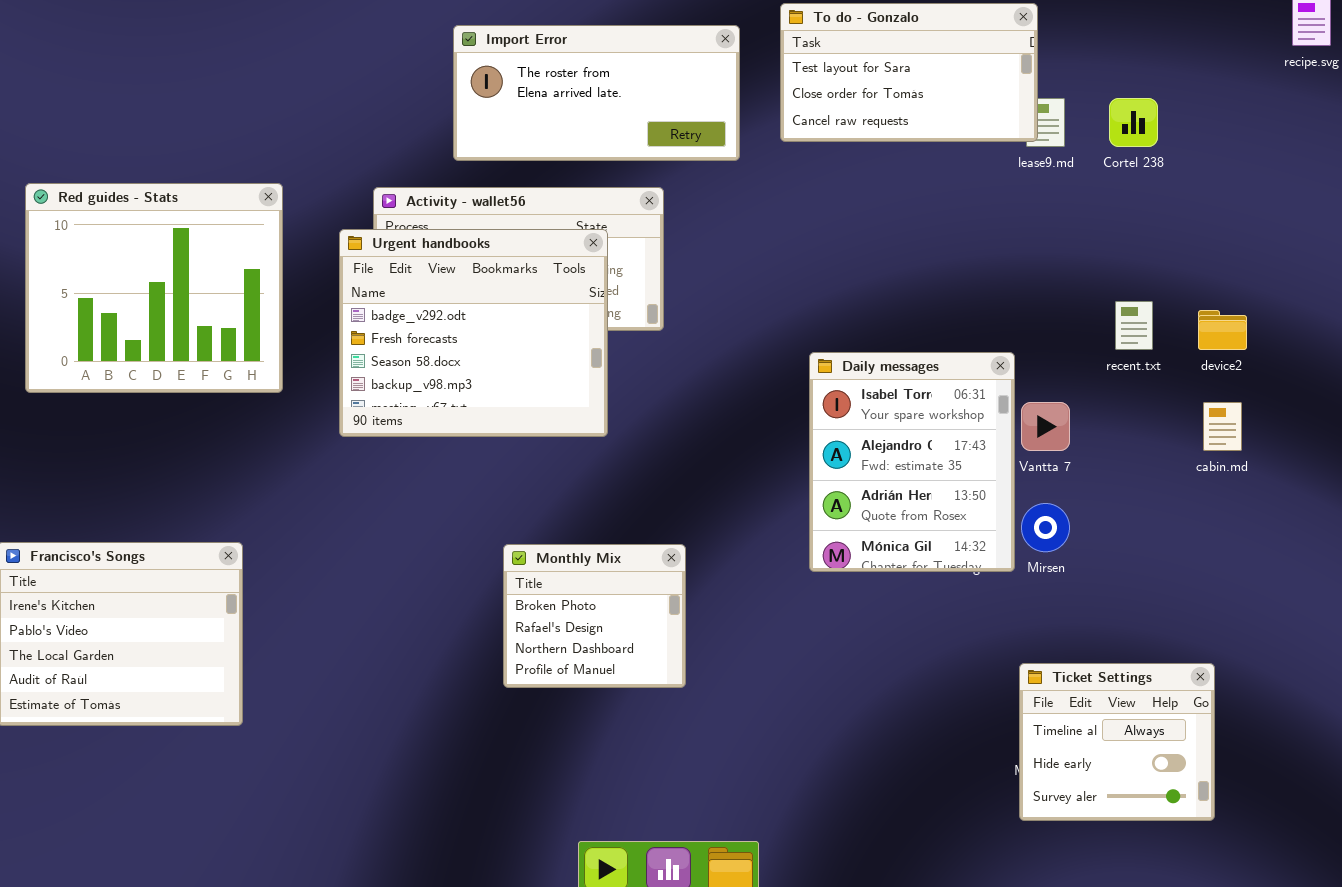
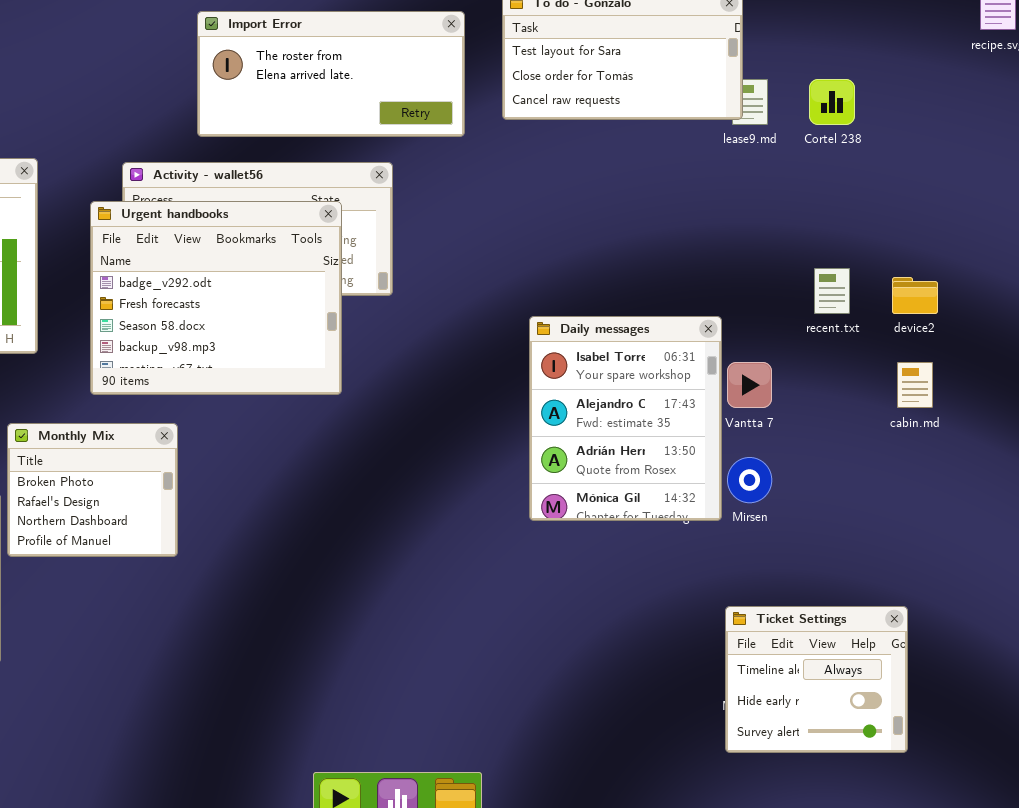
Monthly Mix: [503,544,686,688] -> [7,423,178,557], moved

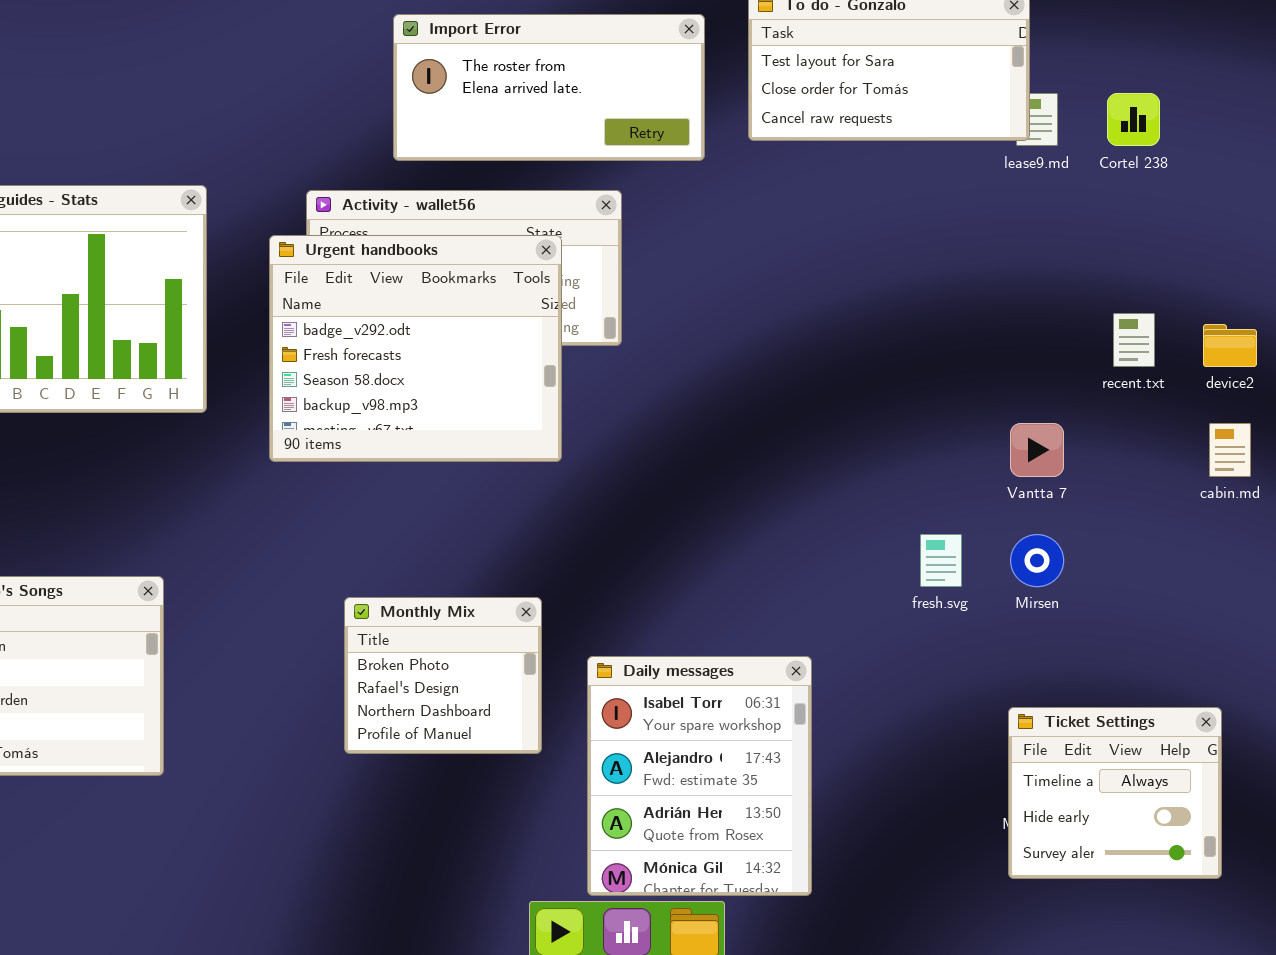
Daily messages: [529,316,722,521] -> [587,656,812,896], moved
Monthly Mix: [7,423,178,557] -> [344,597,542,754], moved

